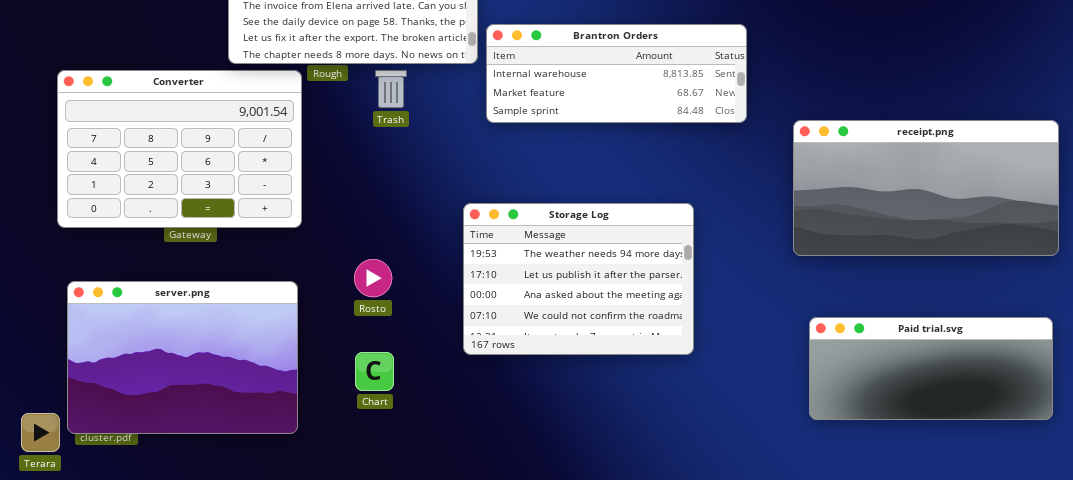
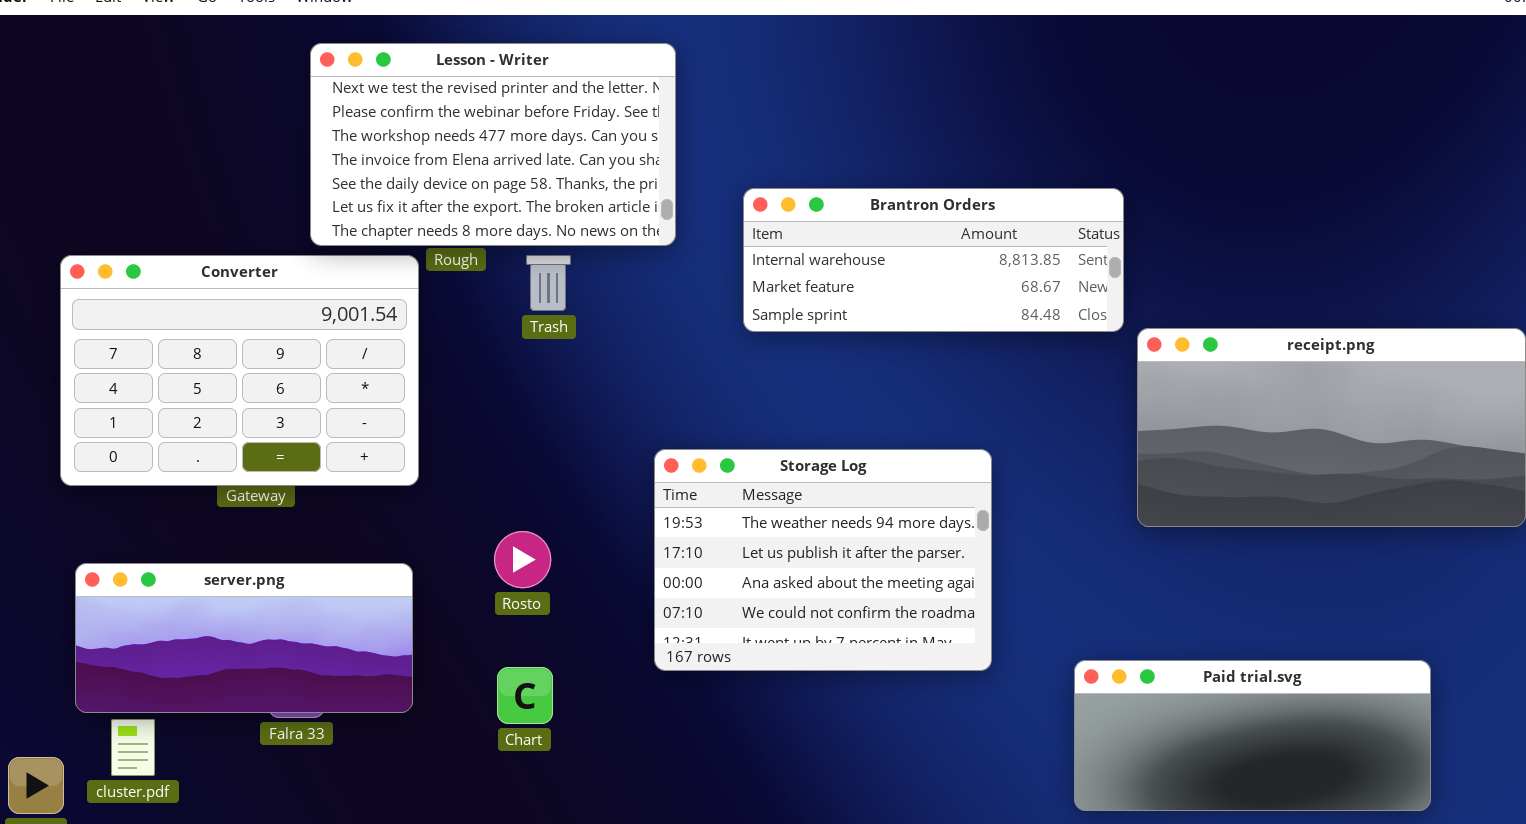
Brantron Orders: [486,24,747,123] -> [743,188,1124,332], moved
server.png: [67,281,298,434] -> [75,563,413,713], resized
Paid trial.svg: [809,317,1053,420] -> [1074,660,1431,811], moved

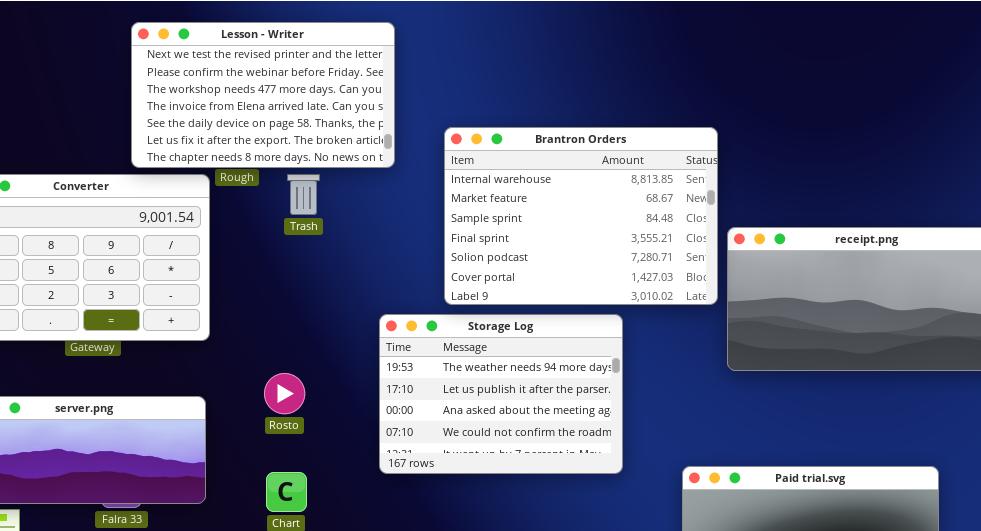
Brantron Orders: [743,188,1124,332] -> [444,127,718,305], resized

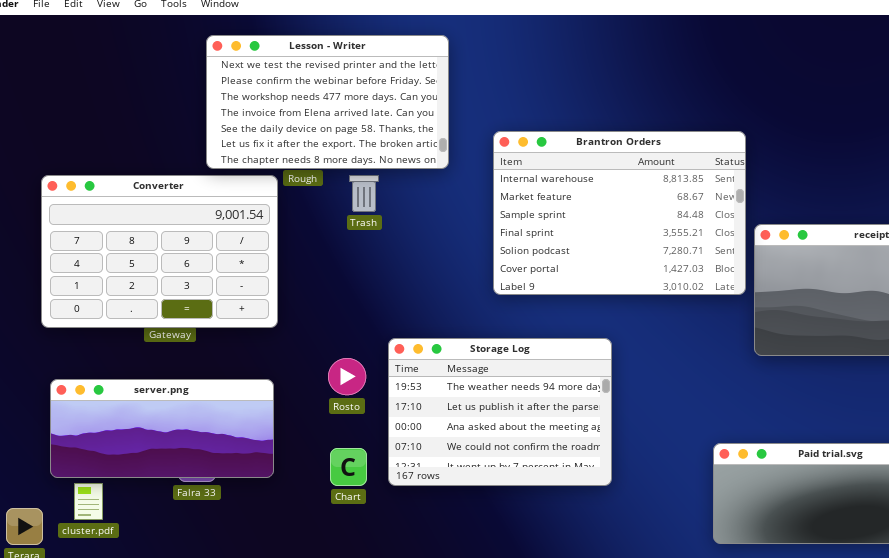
Storage Log: [379,314,623,474] -> [388,338,612,486], moved

